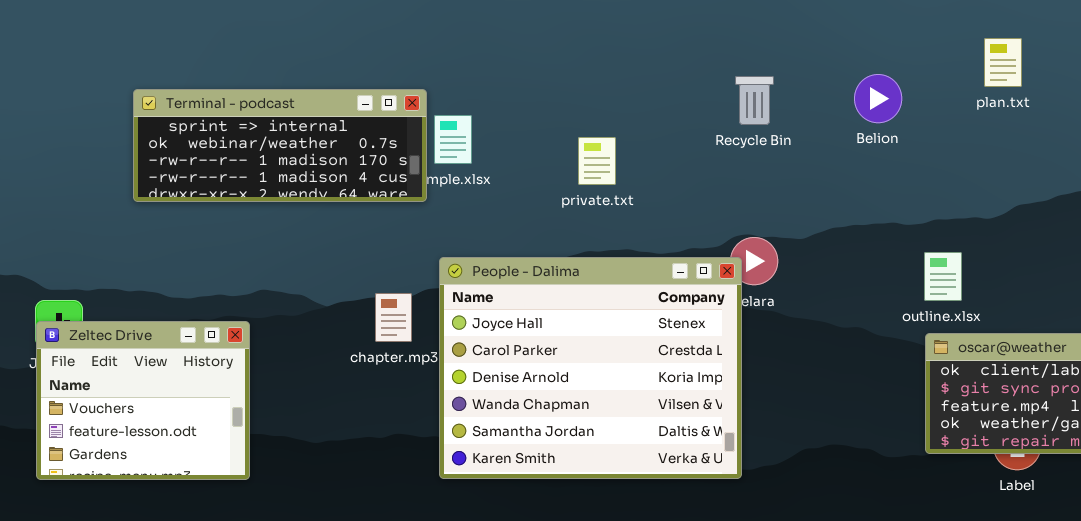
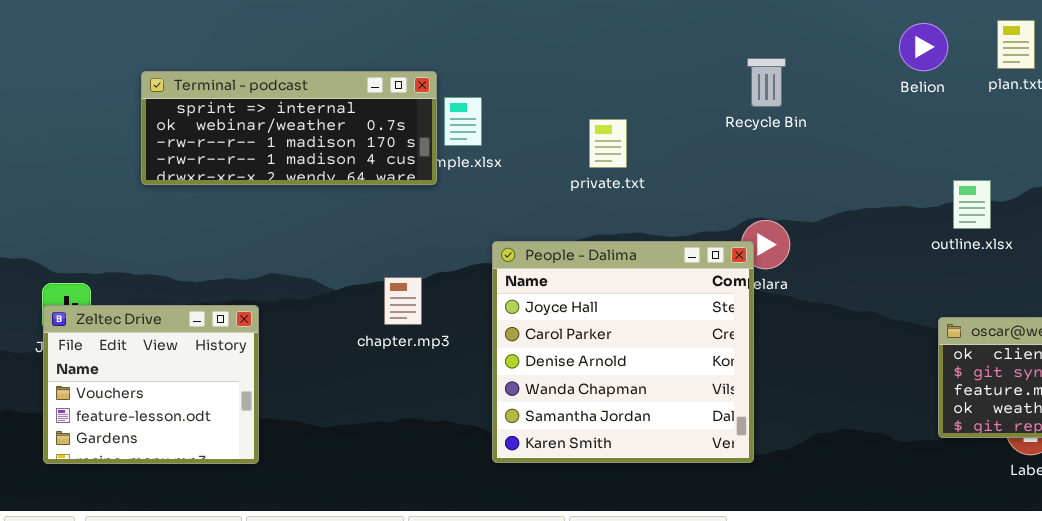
Belion: [854,74,902,123] -> [899,23,948,71], moved
outline.xlsx: [924,252,962,301] -> [953,180,991,229], moved
People - Dalima: [439,257,742,479] -> [492,241,754,463], resized

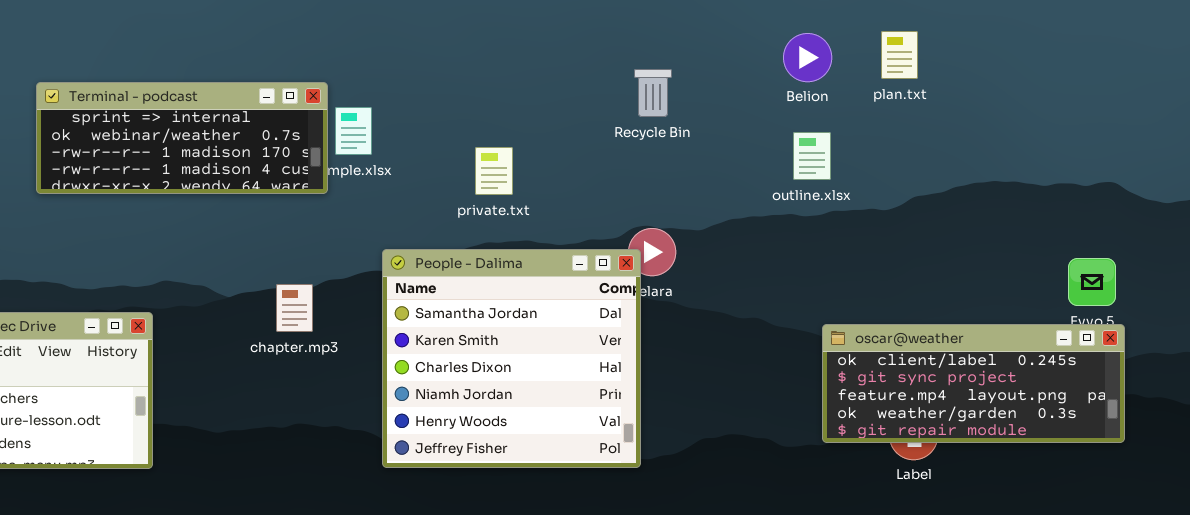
private.txt: [589,119,627,168] -> [475,147,513,195], moved
outline.xlsx: [953,180,991,229] -> [793,132,831,180], moved
People - Dalima: [492,241,754,463] -> [382,249,641,468], scrolled down 4 rows

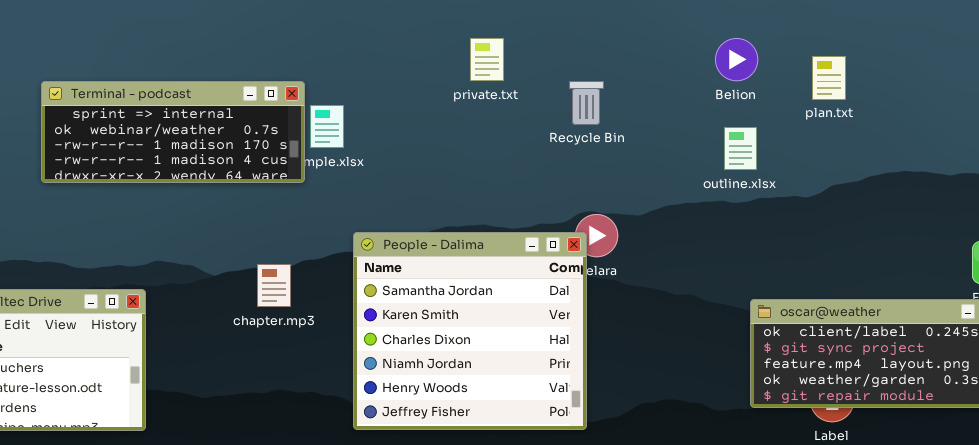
plan.txt: [881,31,918,79] -> [812,56,846,100], moved
Recycle Bin: [634,69,672,117] -> [569,81,604,125], moved
private.txt: [475,147,513,195] -> [470,38,504,81], moved

